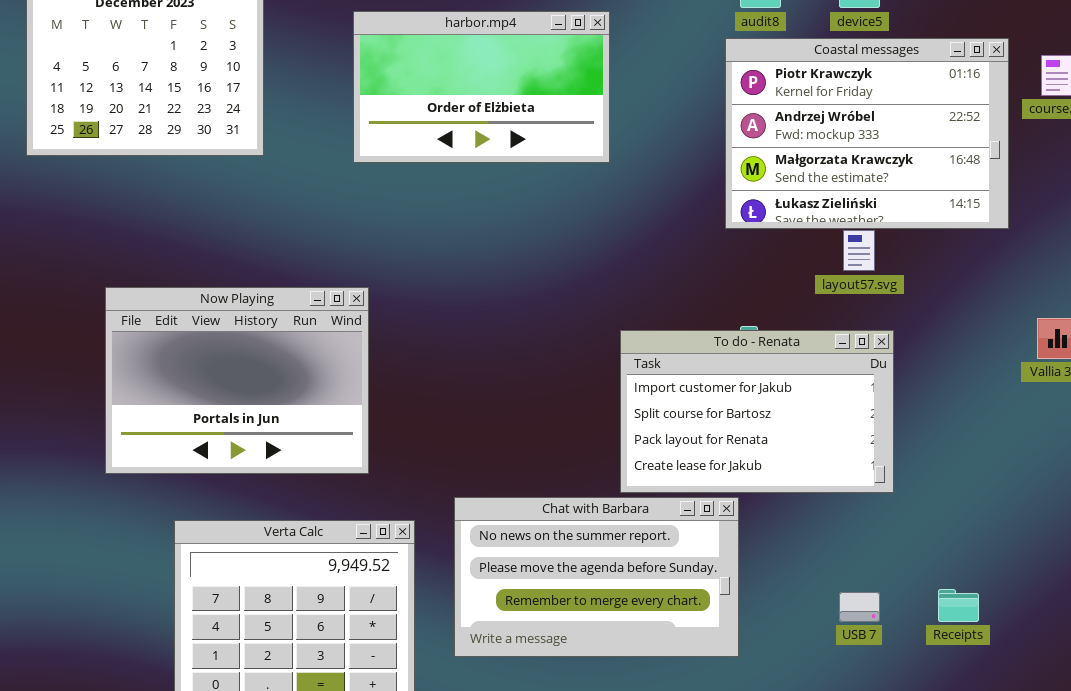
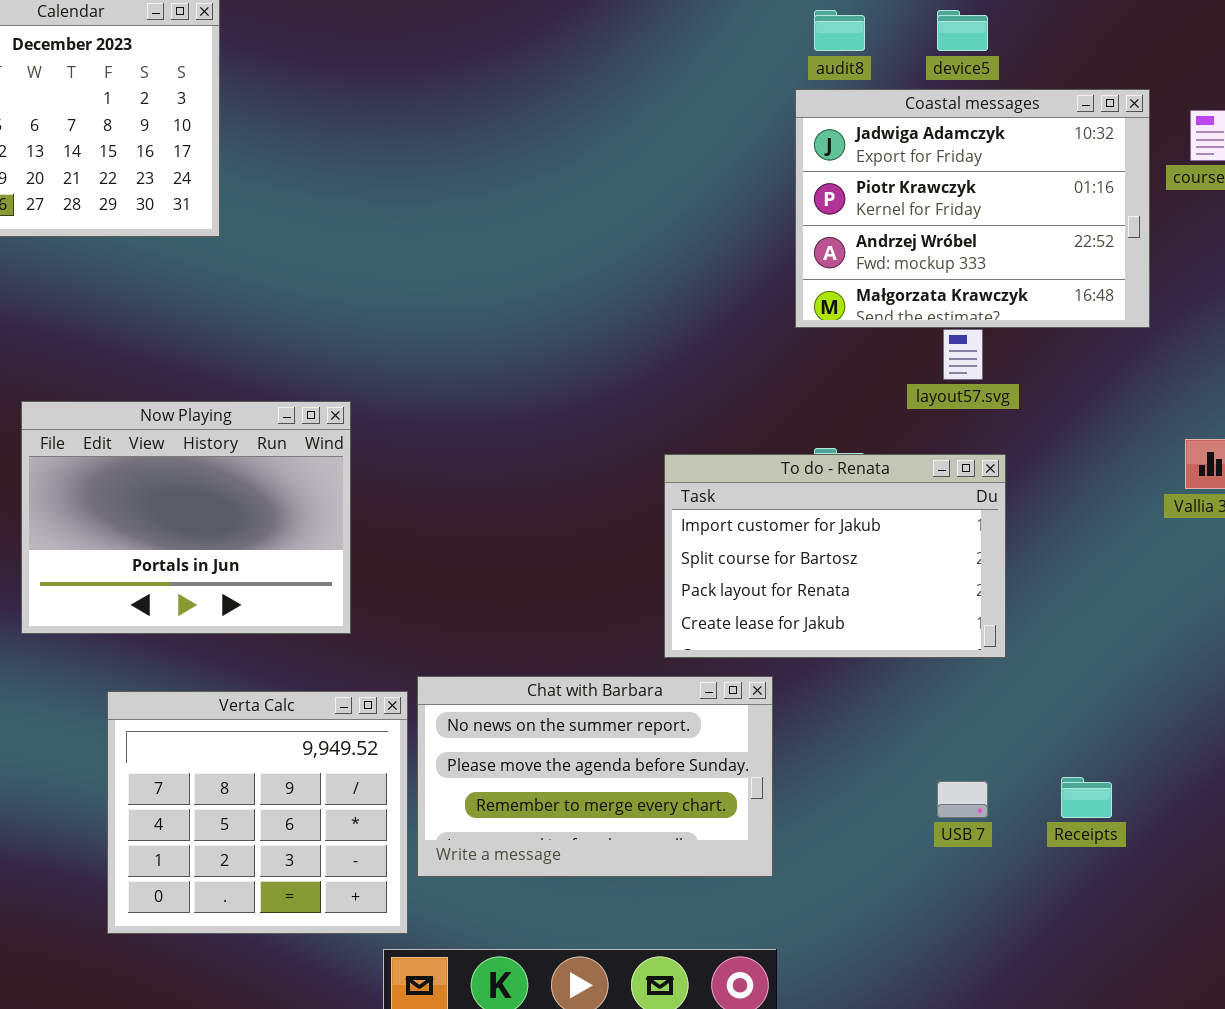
harbor.mp4: [353,11,610,163] -> none, closed
Coastal messages: [725,38,1009,229] -> [795,89,1150,328], scrolled up 1 row
Chat with Barbara: [454,497,739,657] -> [417,676,773,877], moved

